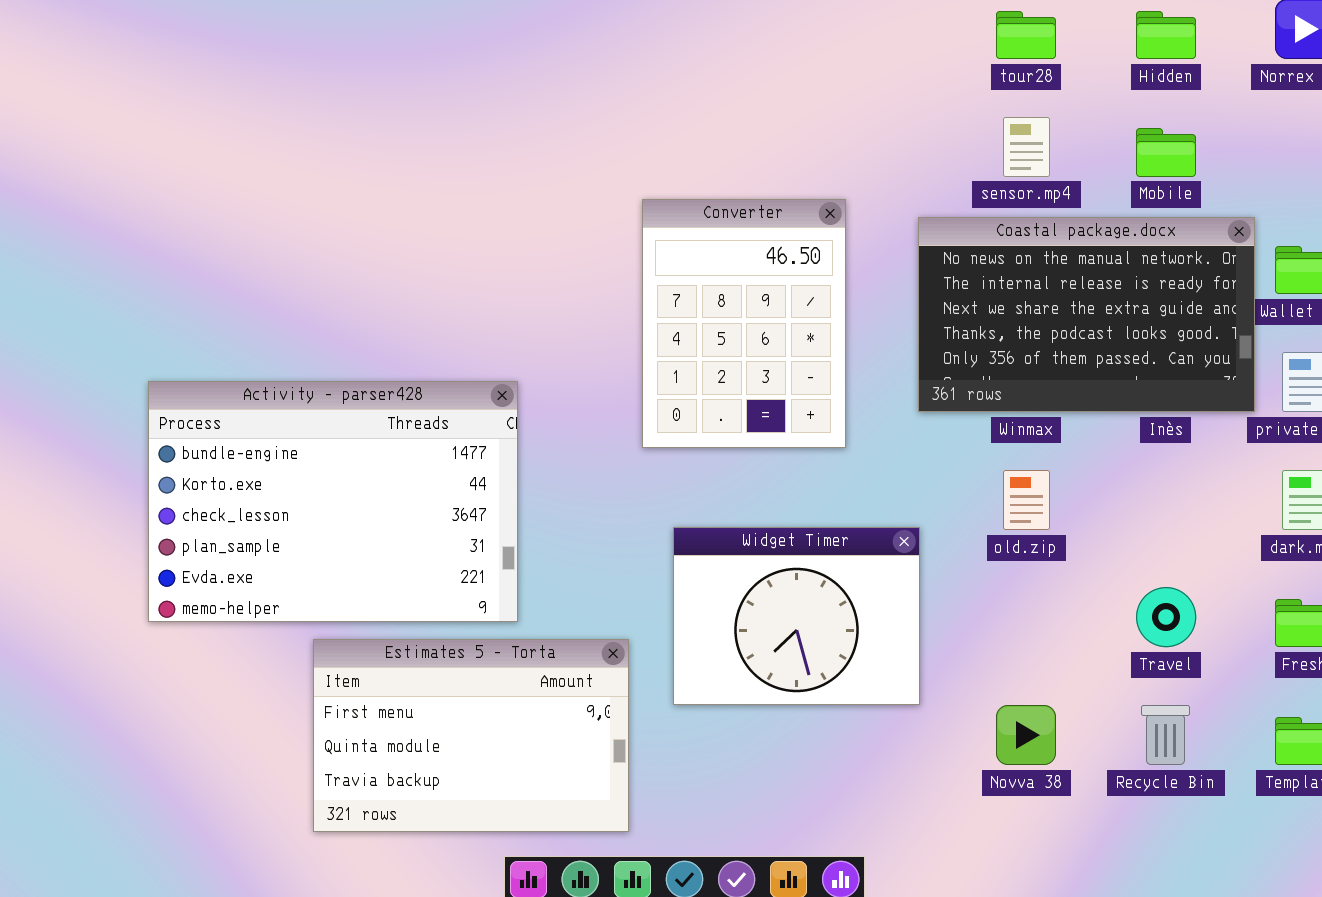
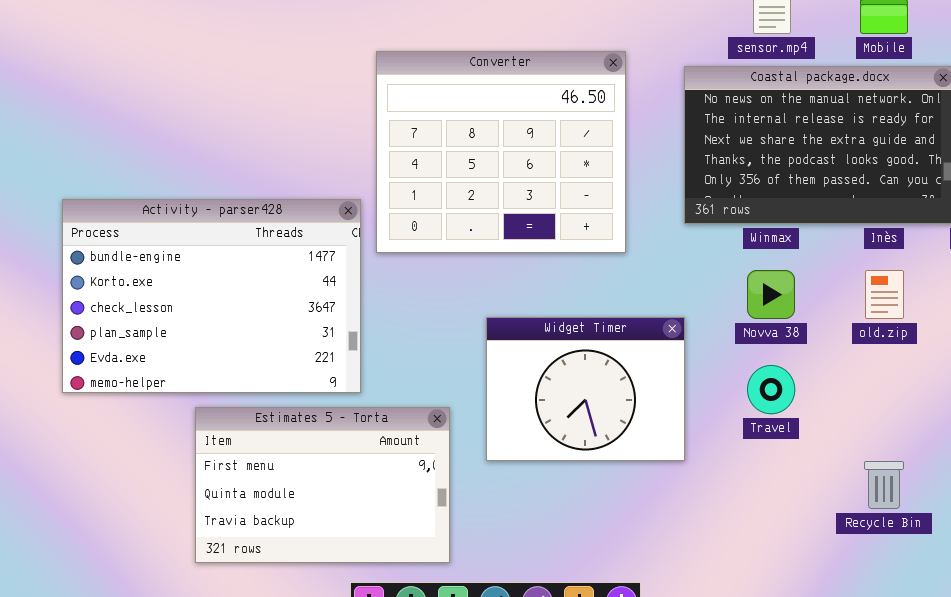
Converter: [642,199,846,448] -> [376,51,626,253], resized
old.zip: [1003,470,1050,530] -> [865,270,904,319], moved
Travel: [1136,587,1196,647] -> [747,365,795,414], moved
Novva 38: [996,705,1056,765] -> [747,270,795,319], moved

